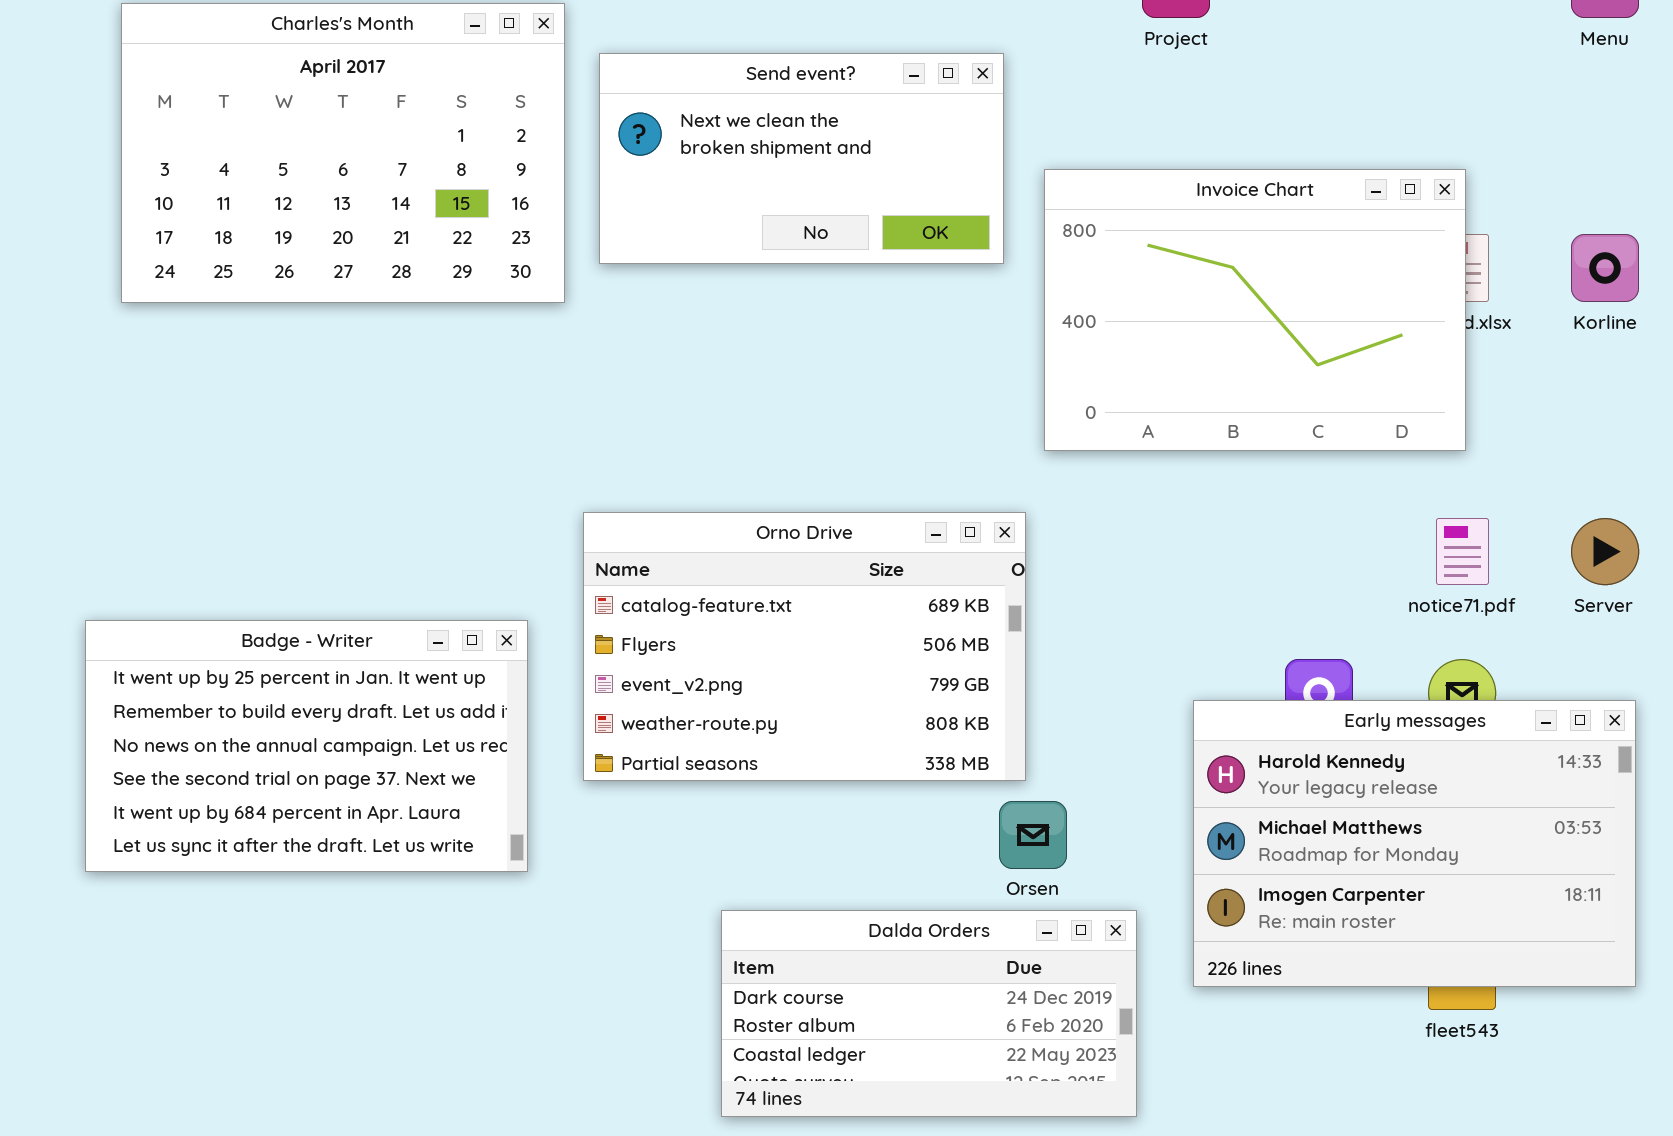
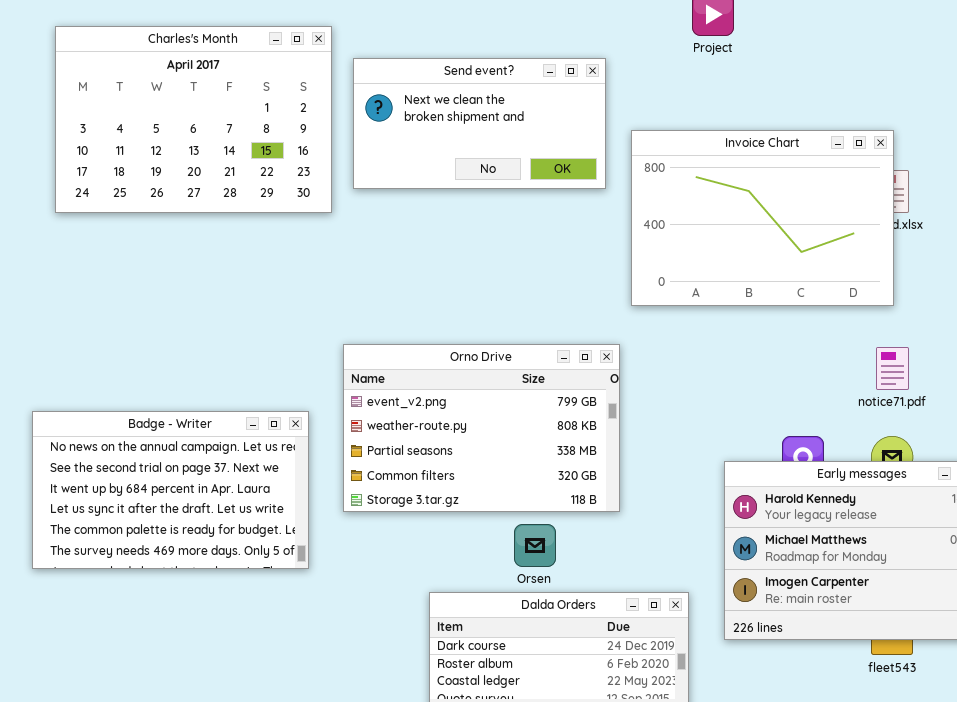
Orno Drive: [583,512,1026,781] -> [343,344,620,512], scrolled down 2 rows
Badge - Writer: [85,620,528,872] -> [32,411,309,569], scrolled down 2 rows
Orsen: [999,801,1067,869] -> [514,524,556,567], moved

